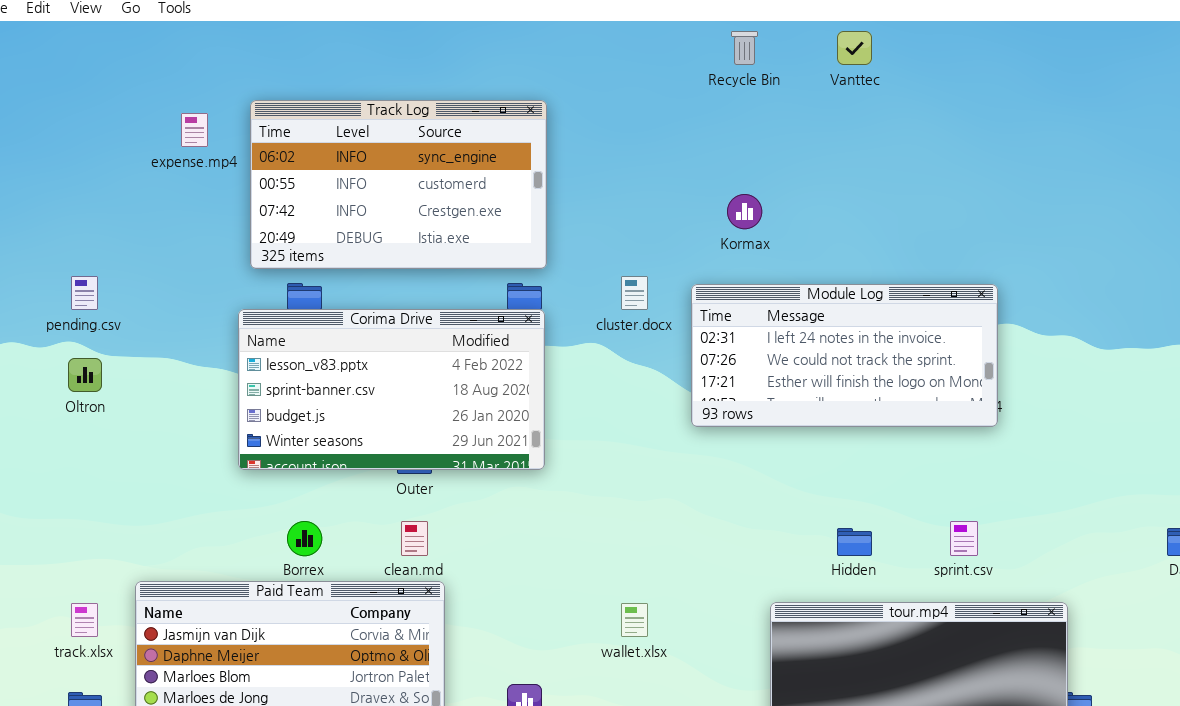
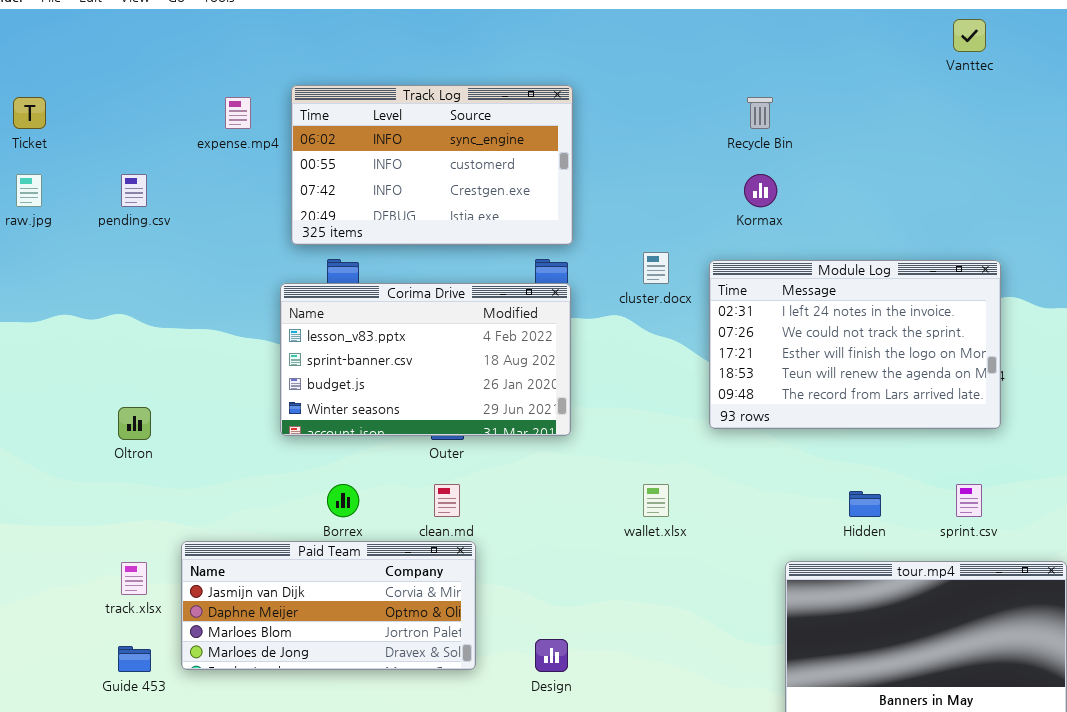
Recycle Bin: [731,31,758,65] -> [747,97,773,129], moved
Vanttec: [837,31,872,65] -> [953,19,986,52], moved
pending.csv: [71,276,98,310] -> [121,174,147,207], moved
Module Log: [691,284,998,427] -> [709,260,1001,429], resized
Oltron: [68,358,102,392] -> [118,407,151,440], moved
wallet.xlsx: [621,603,648,637] -> [643,484,669,517], moved

